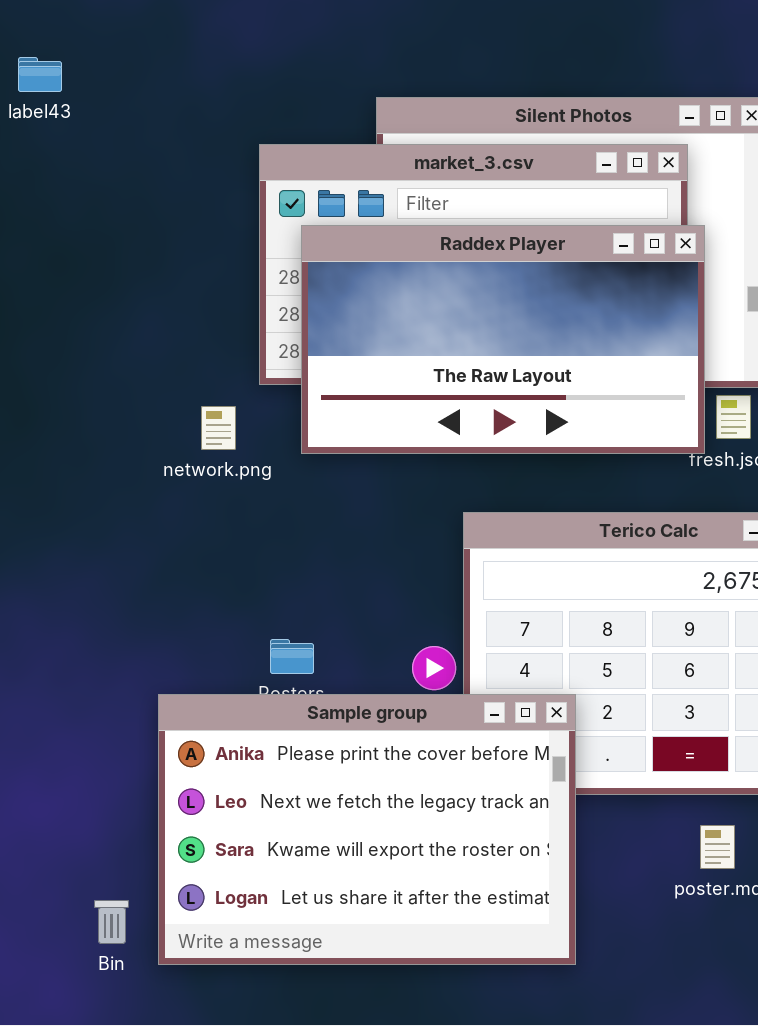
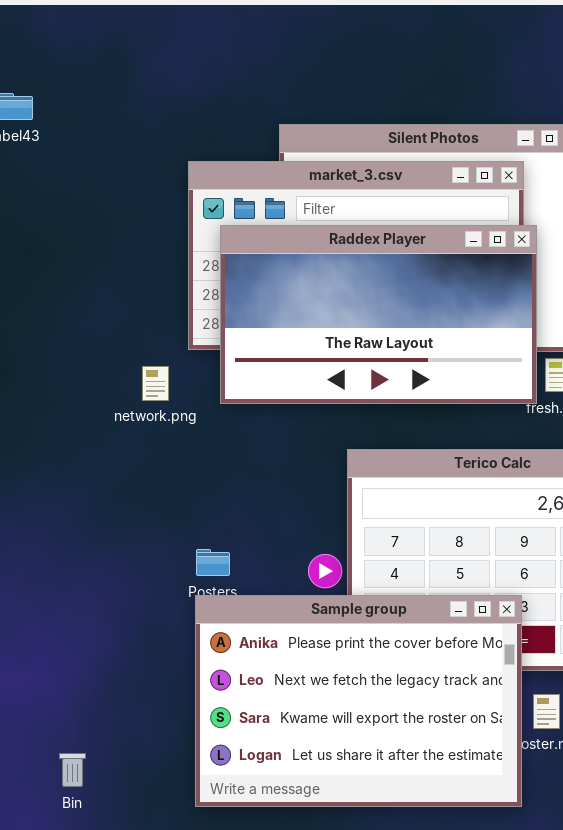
Sample group: [158,694,576,965] -> [195,595,522,807], moved

